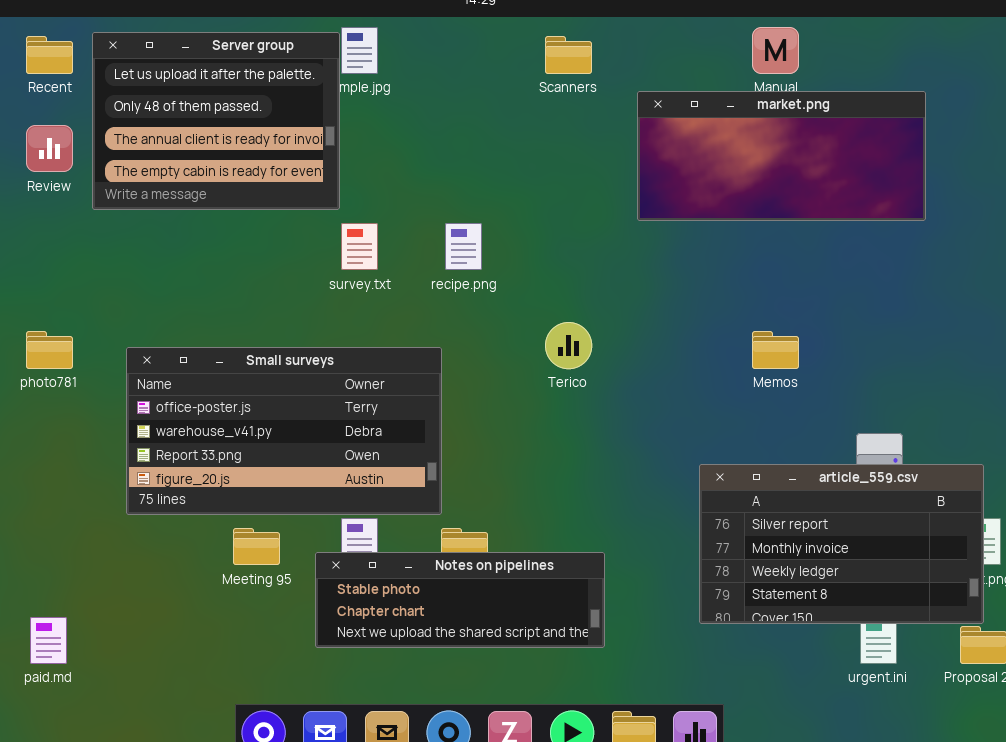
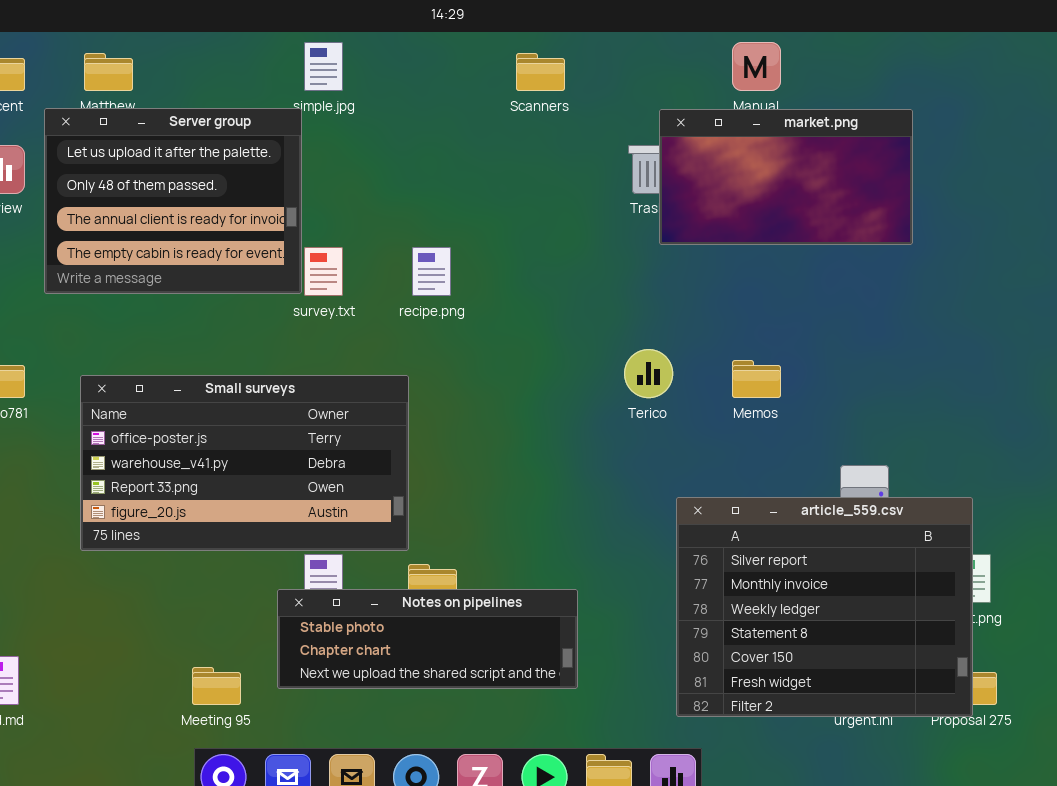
Server group: [92,32,340,210] -> [44,108,302,294], moved
market.png: [637,91,926,221] -> [659,109,913,245], resized
Terico: [545,322,592,369] -> [624,349,673,398], moved
article_559.csv: [699,464,984,624] -> [676,497,973,717], resized
Meeting 95: [233,528,280,565] -> [192,667,241,705], moved

